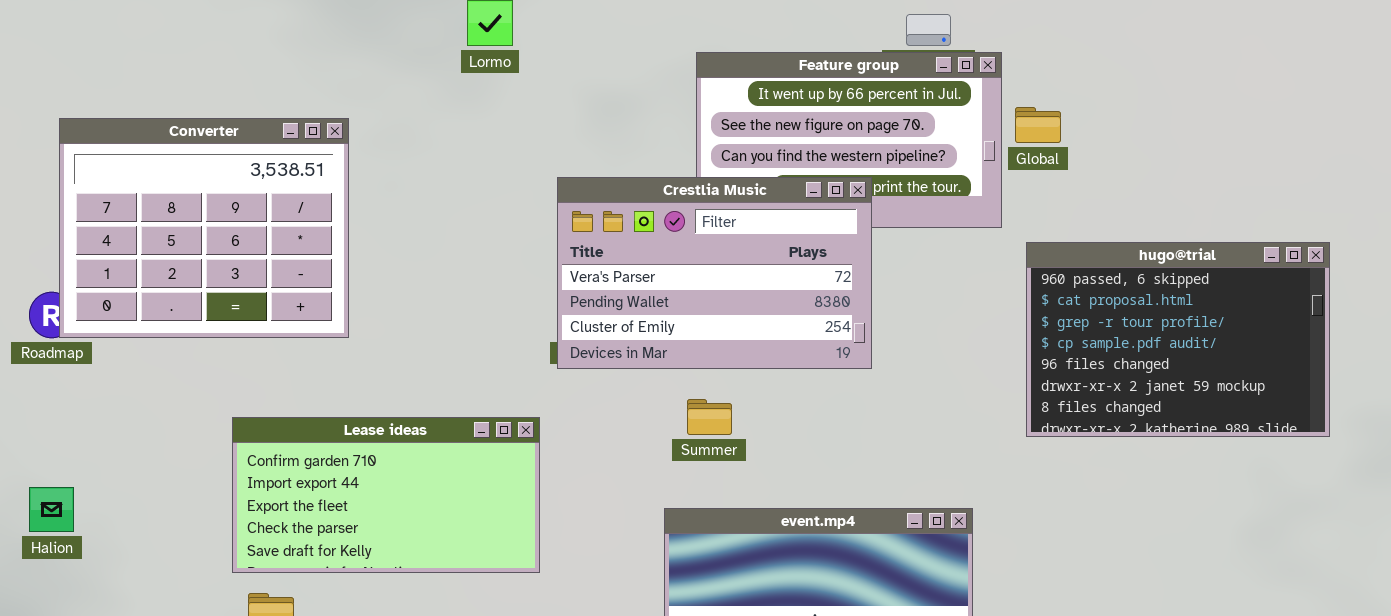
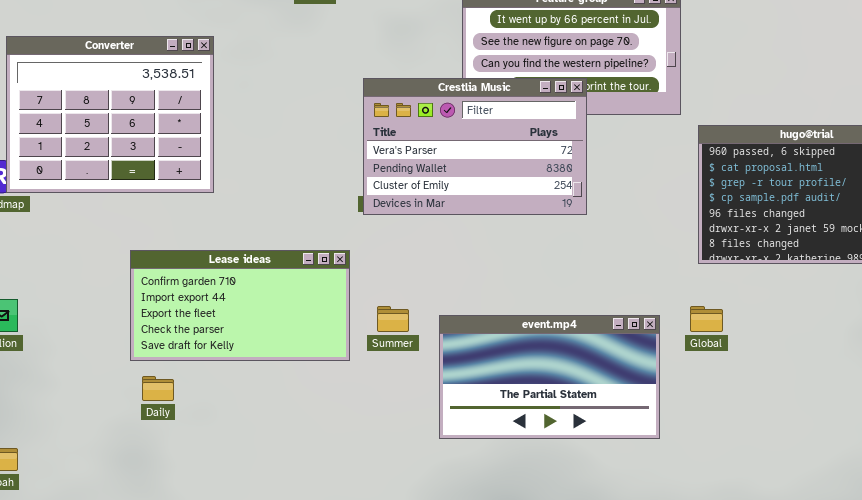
Global: [1015,107,1061,143] -> [690,306,723,332], moved
Summer: [687,399,732,435] -> [377,306,409,332], moved

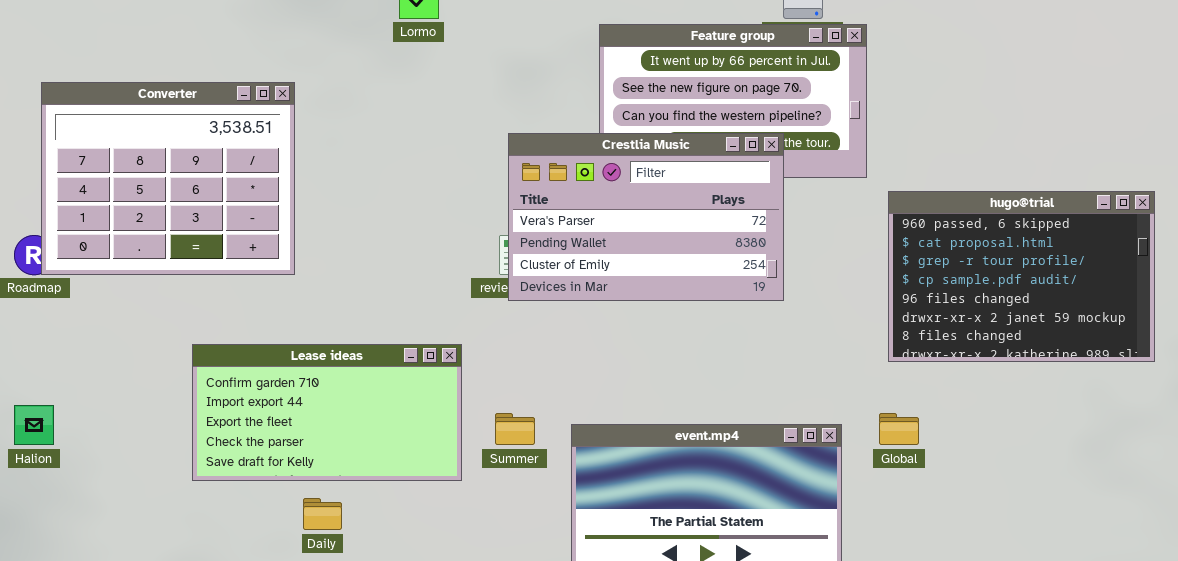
Crestlia Music: [363,78,587,215] -> [508,133,784,301], moved
Daily: [142,376,174,401] -> [303,498,342,530], moved

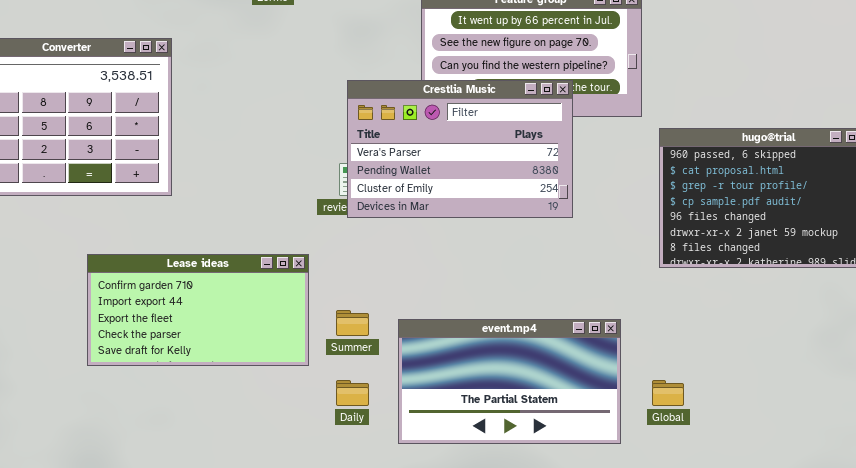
Global: [879,413,919,445] -> [652,380,684,406], moved
Daily: [303,498,342,530] -> [336,380,369,406], moved

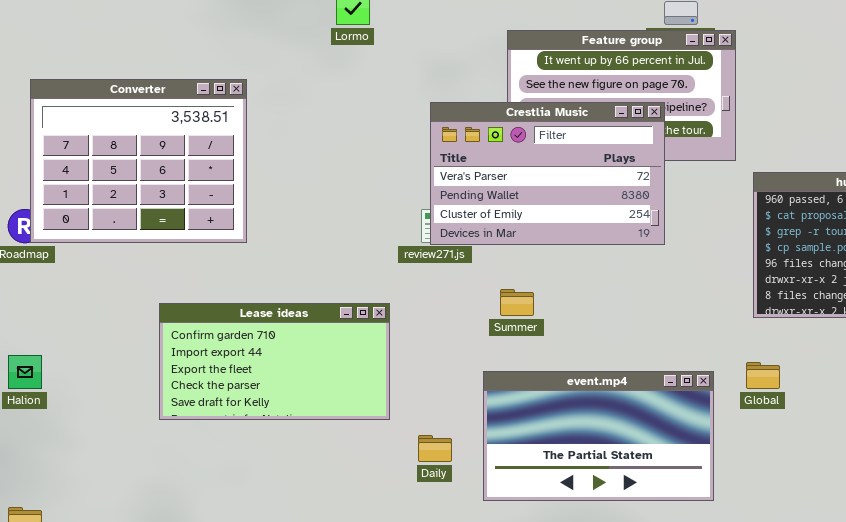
Crestlia Music: [347,80,573,218] -> [430,102,665,245], moved
Summer: [336,310,369,336] -> [500,289,534,316], moved
Global: [652,380,684,406] -> [746,362,780,389], moved

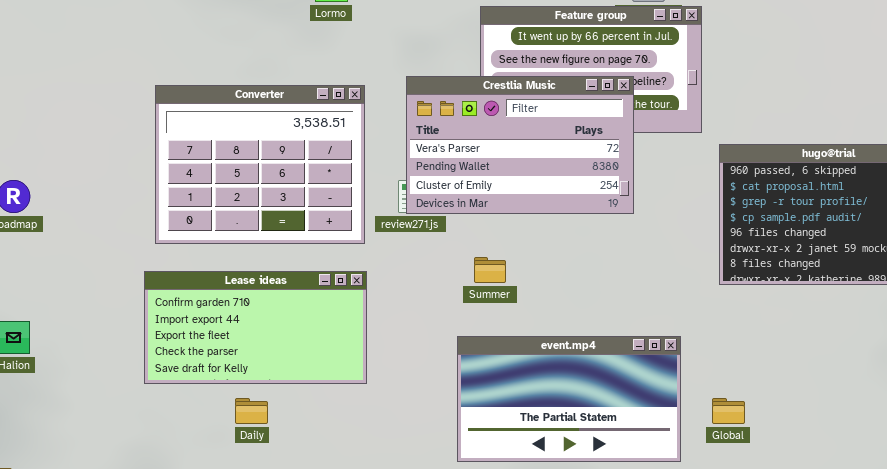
Converter: [30,79,247,243] -> [155,85,365,244], moved
Global: [746,362,780,389] -> [712,398,745,424], moved
Daily: [418,435,452,462] -> [235,398,268,424], moved

